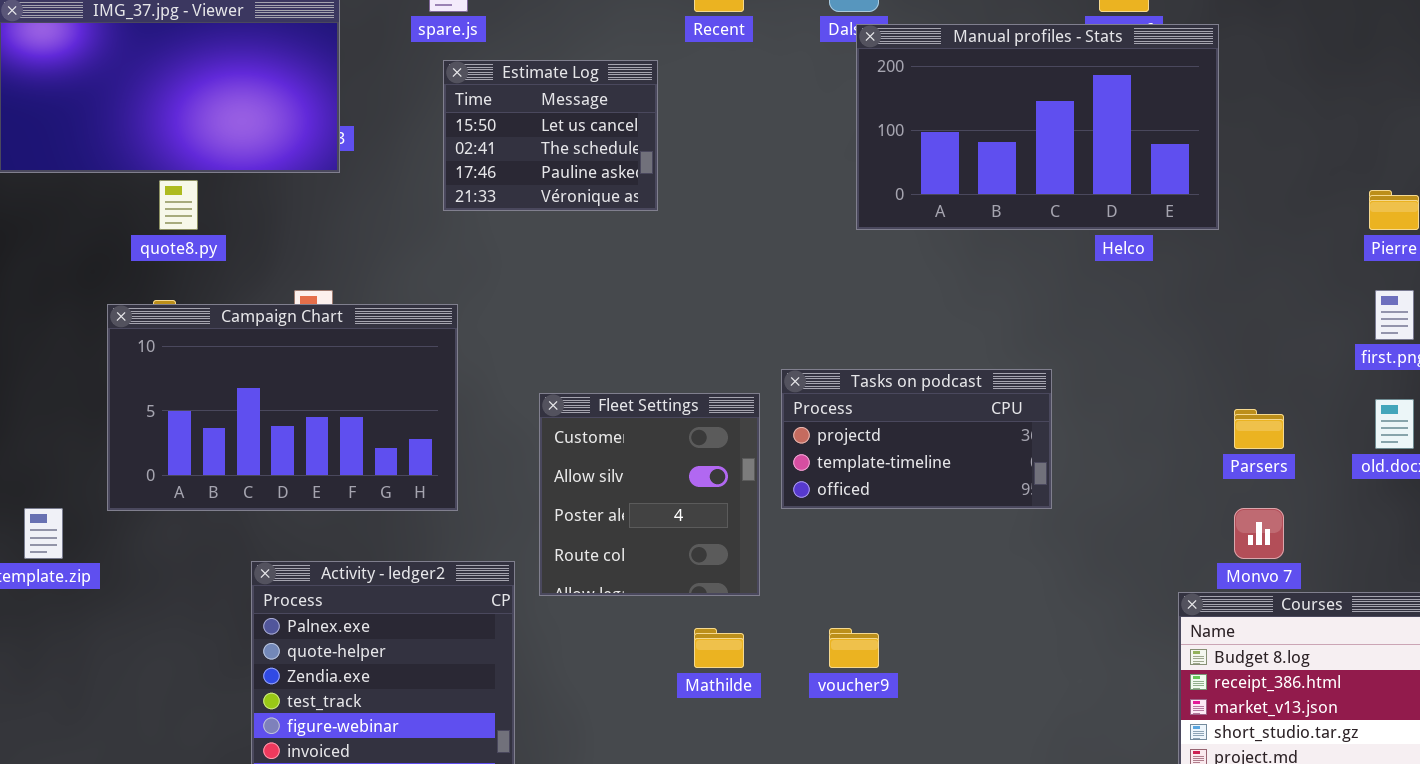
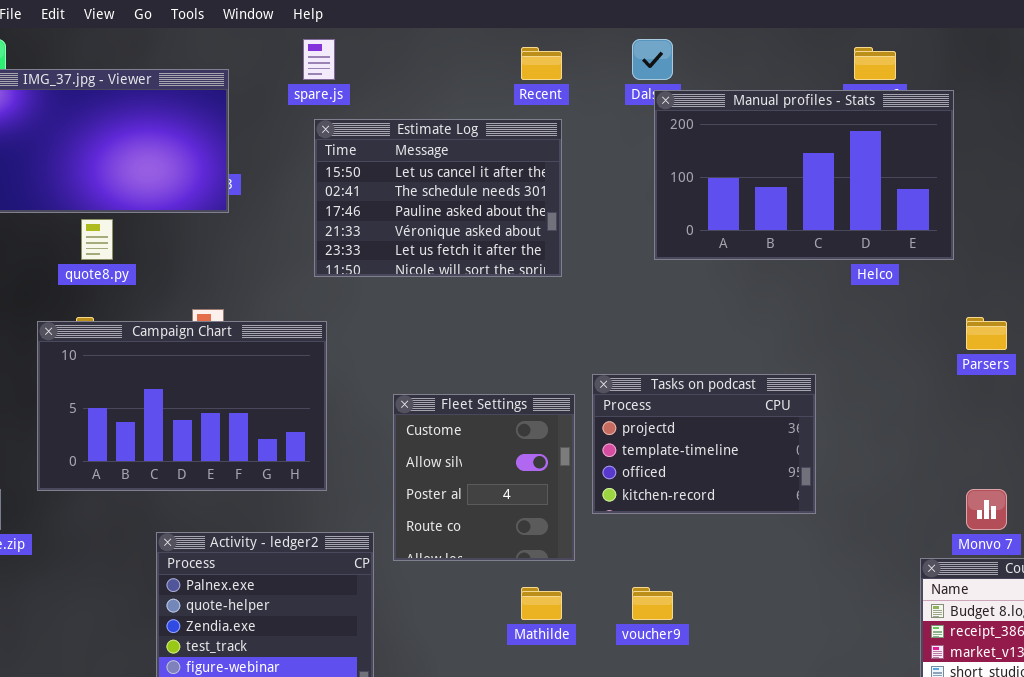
Estimate Log: [443,60,658,211] -> [314,119,562,277], resized
Tasks on podcast: [781,369,1052,509] -> [592,374,816,514], resized
Parsers: [1234,409,1284,449] -> [966,317,1007,350], moved

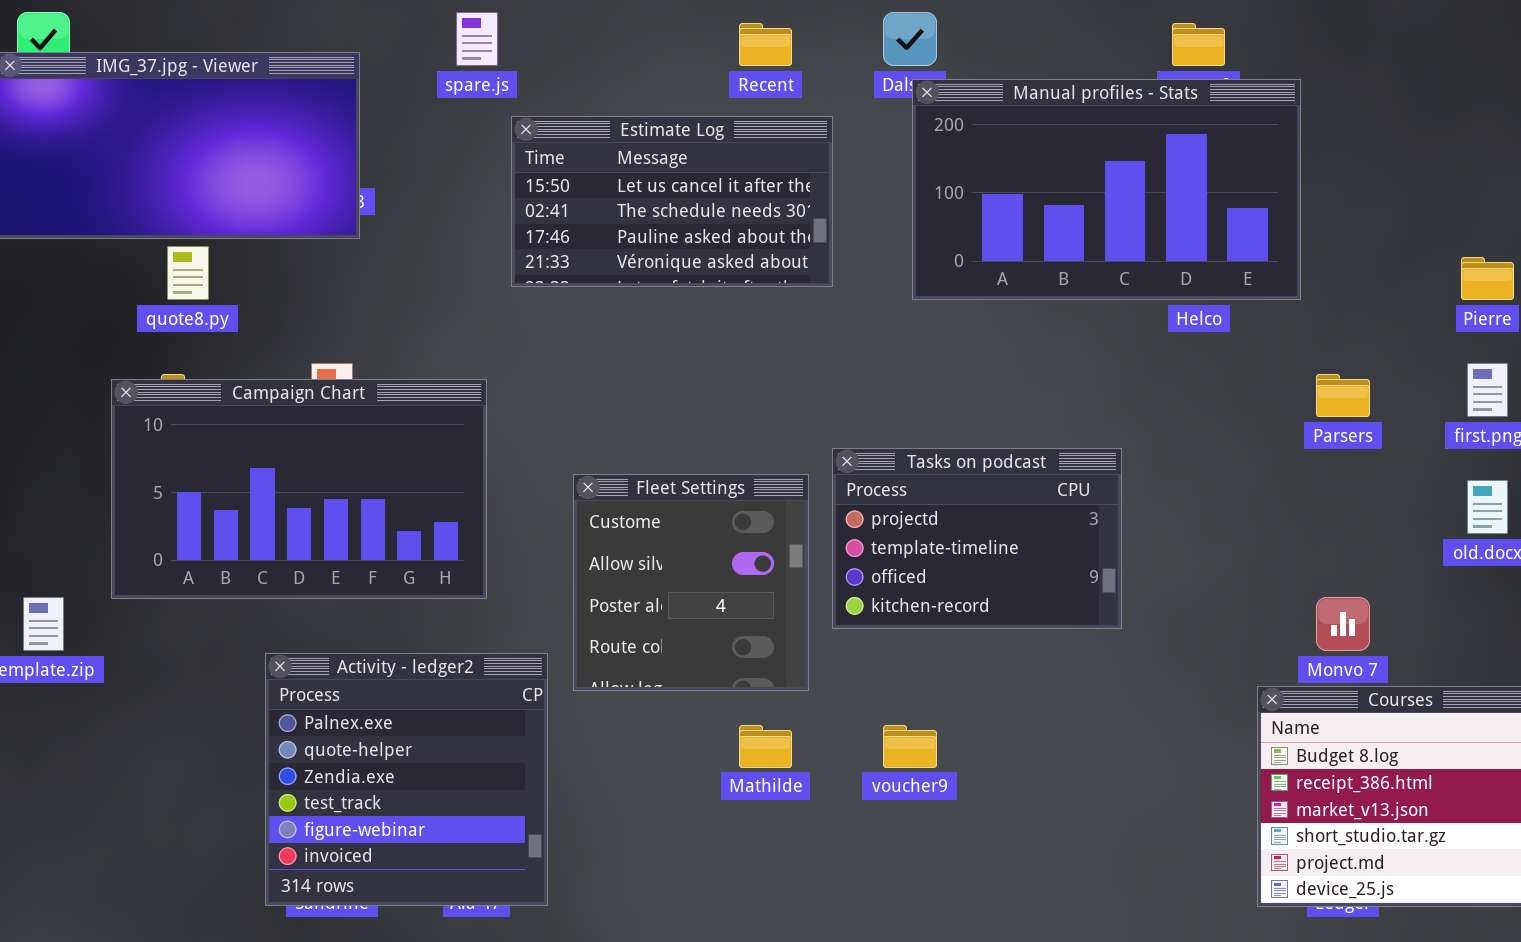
Estimate Log: [314,119,562,277] -> [511,116,833,287], moved, resized

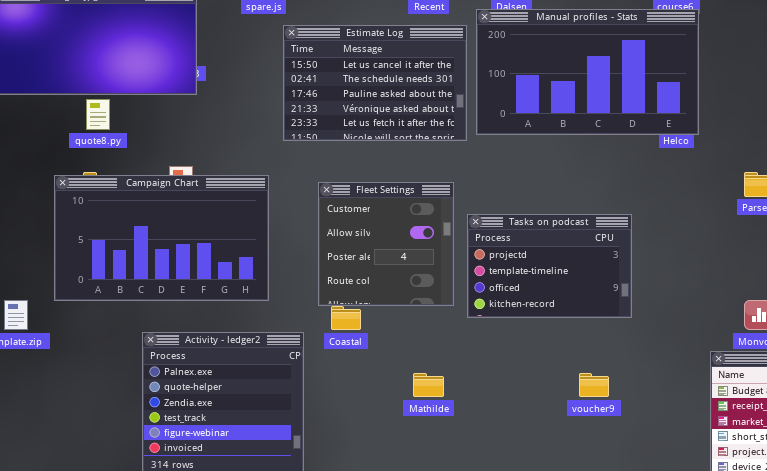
Manual profiles - Stats: [912,79,1301,300] -> [476,9,699,135], moved
Estimate Log: [511,116,833,287] -> [283,25,467,141], resized
Fleet Settings: [573,474,809,691] -> [318,182,454,306], moved
voucher9: [883,725,937,768] -> [579,373,609,397], moved

